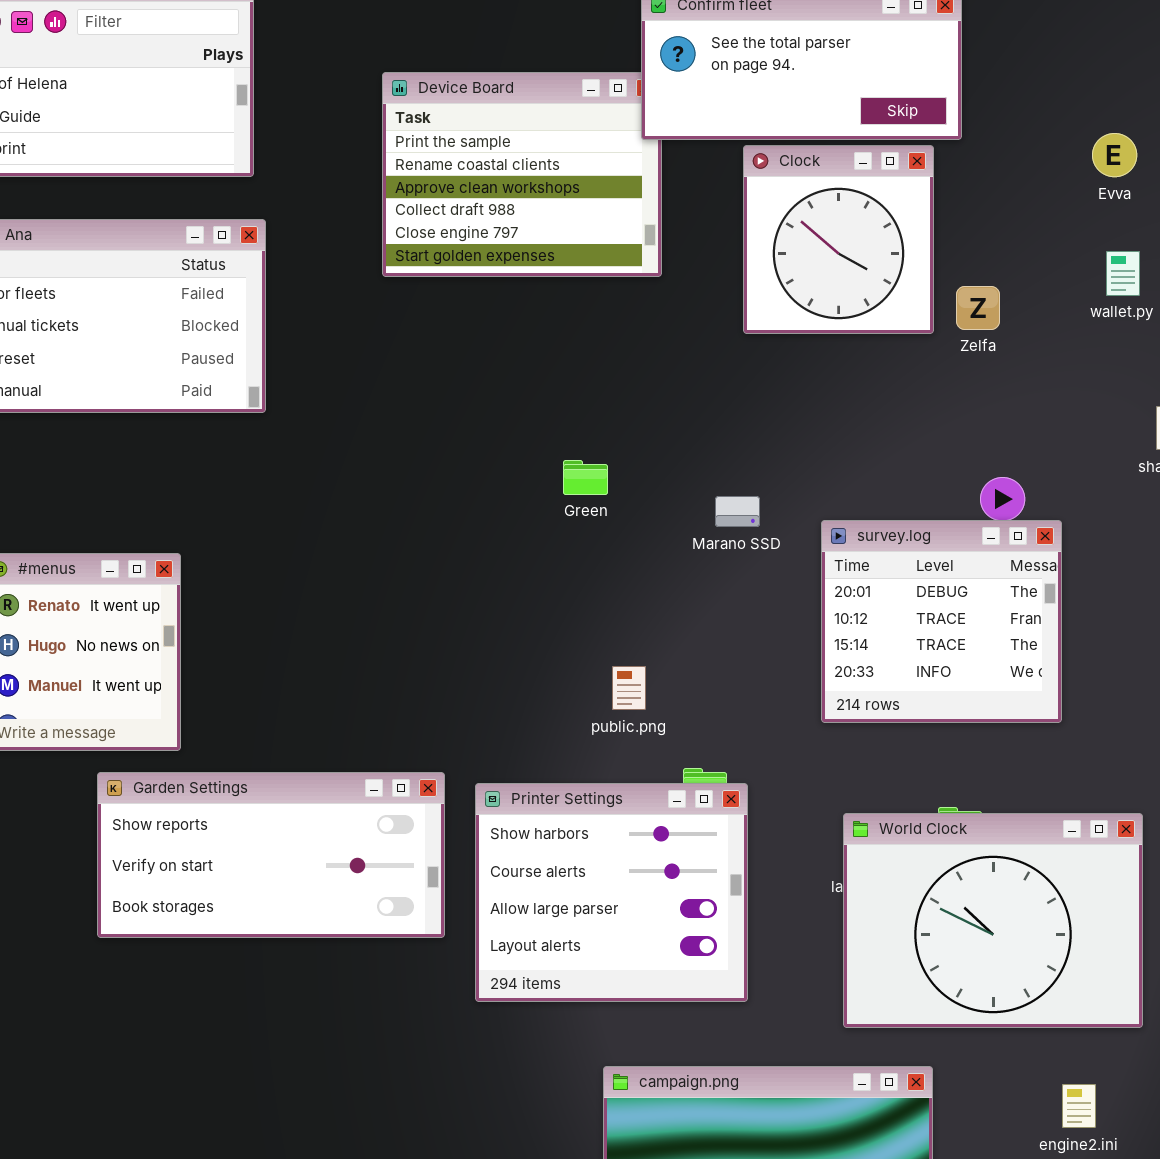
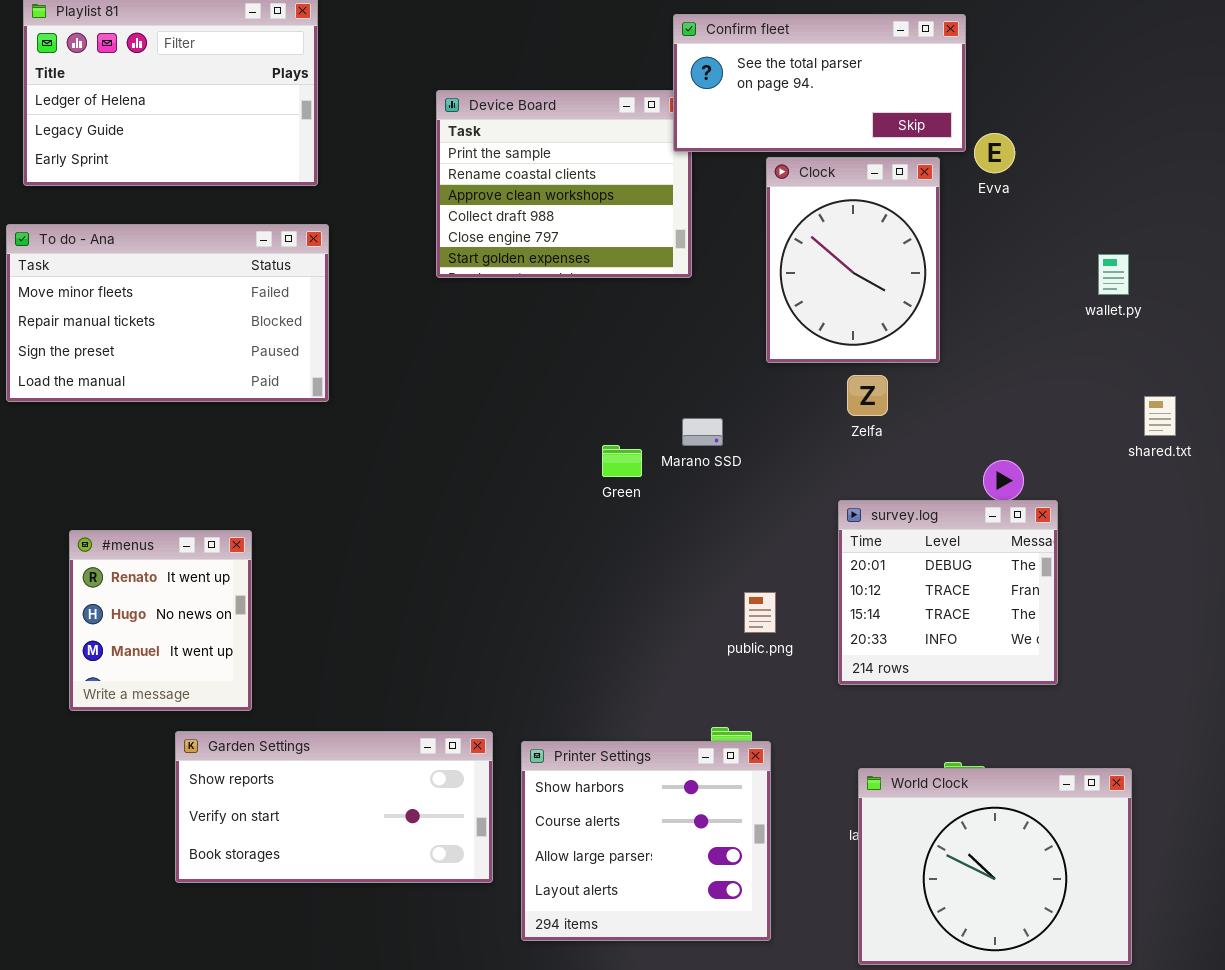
Evva: [1092,133,1137,177] -> [974,133,1015,173], moved
Clock: [743,145,934,334] -> [766,157,940,363], resized
Zelfa: [956,286,1000,330] -> [847,375,888,416], moved
Marano SSD: [715,496,760,527] -> [682,418,723,446], moved
public.png: [612,666,646,710] -> [744,592,776,633], moved

